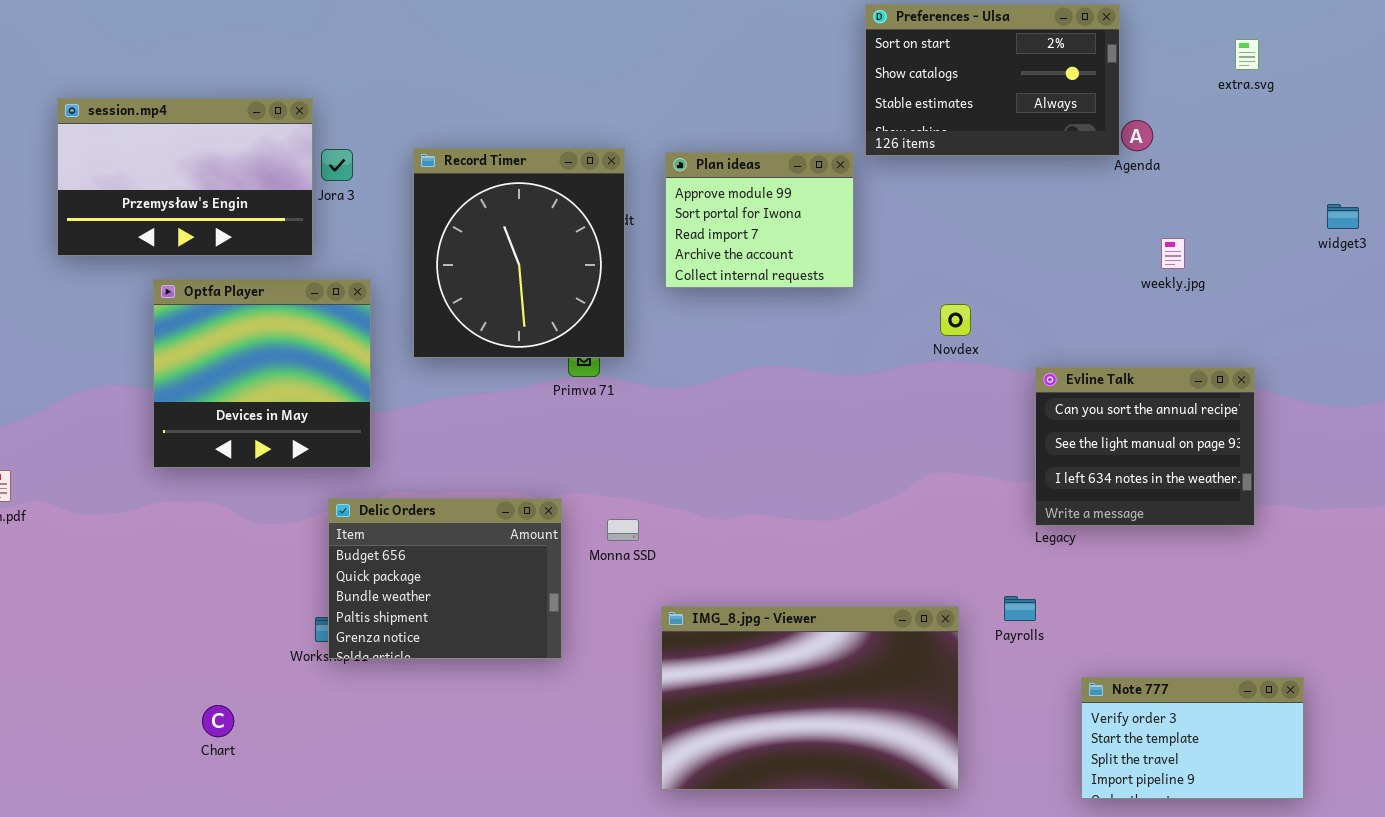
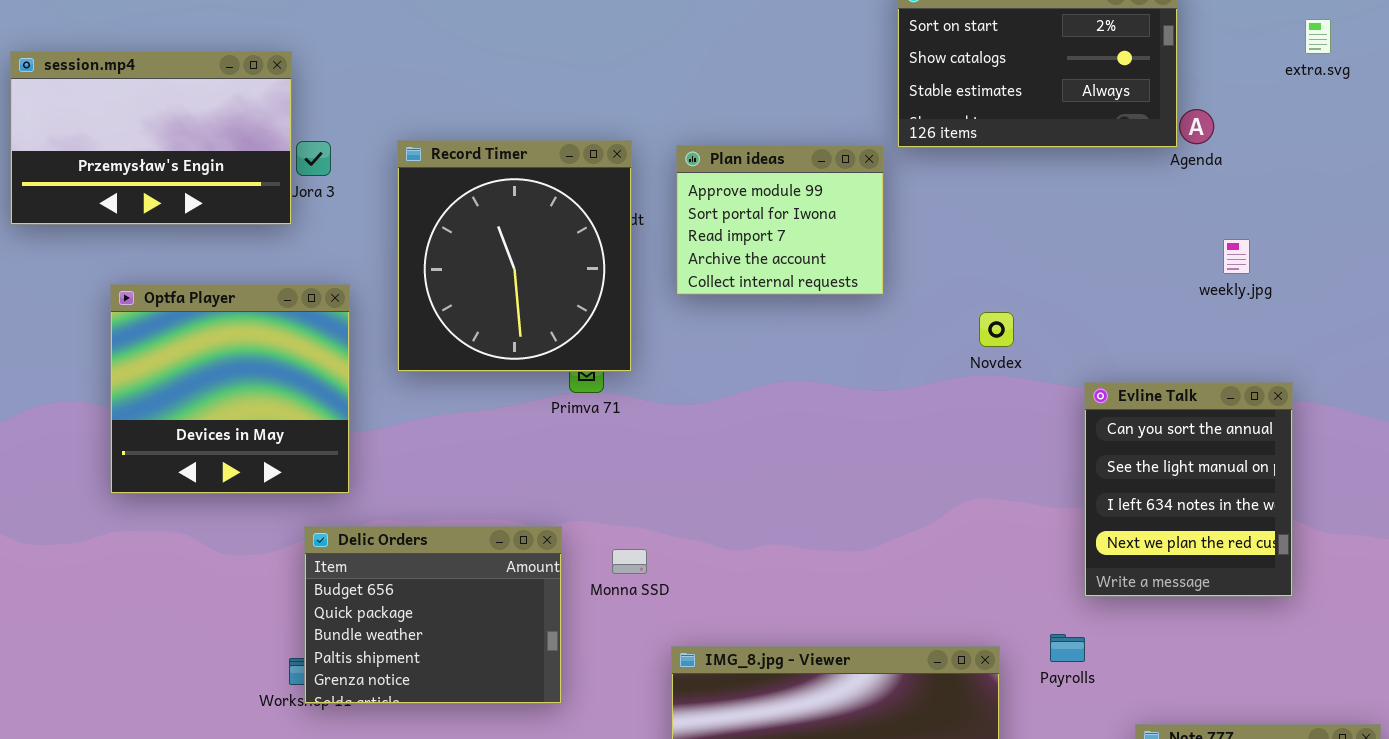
session.mp4: [57,98,313,256] -> [10,51,292,225], moved
Evline Talk: [1035,367,1255,526] -> [1084,382,1293,597], resized

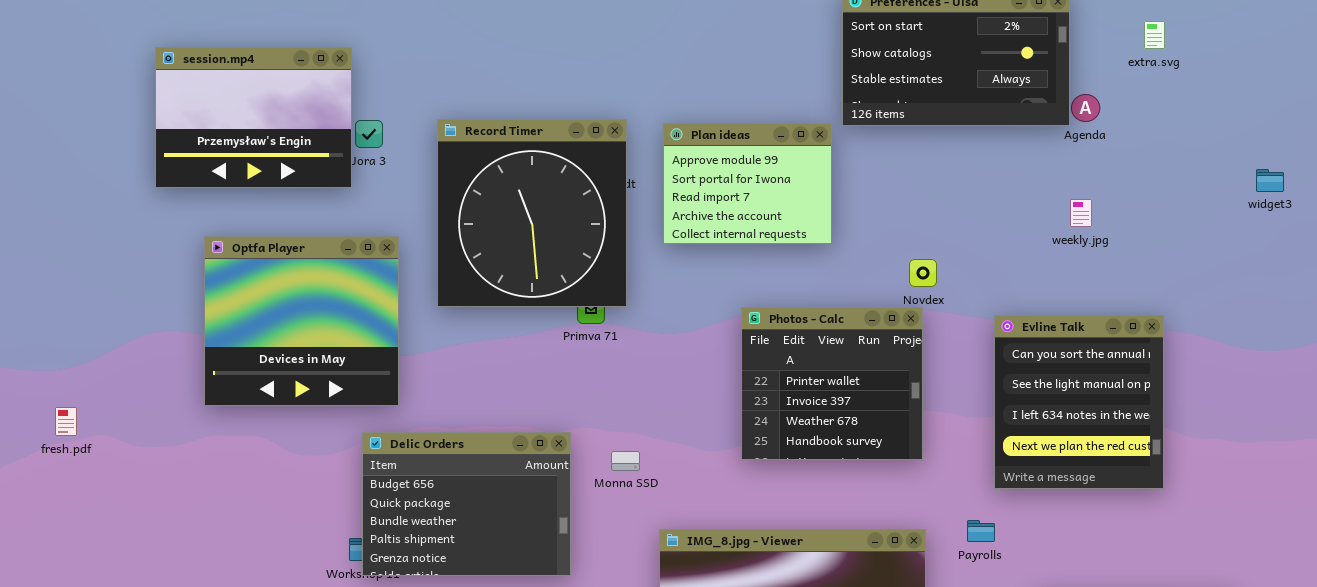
extra.svg: [1305,19,1331,54] -> [1144,21,1165,49], moved
session.mp4: [10,51,292,225] -> [155,47,352,188], resized
weekly.jpg: [1223,239,1250,274] -> [1070,199,1092,227], moved
Photos - Calc: none -> [741,307,923,460], opened

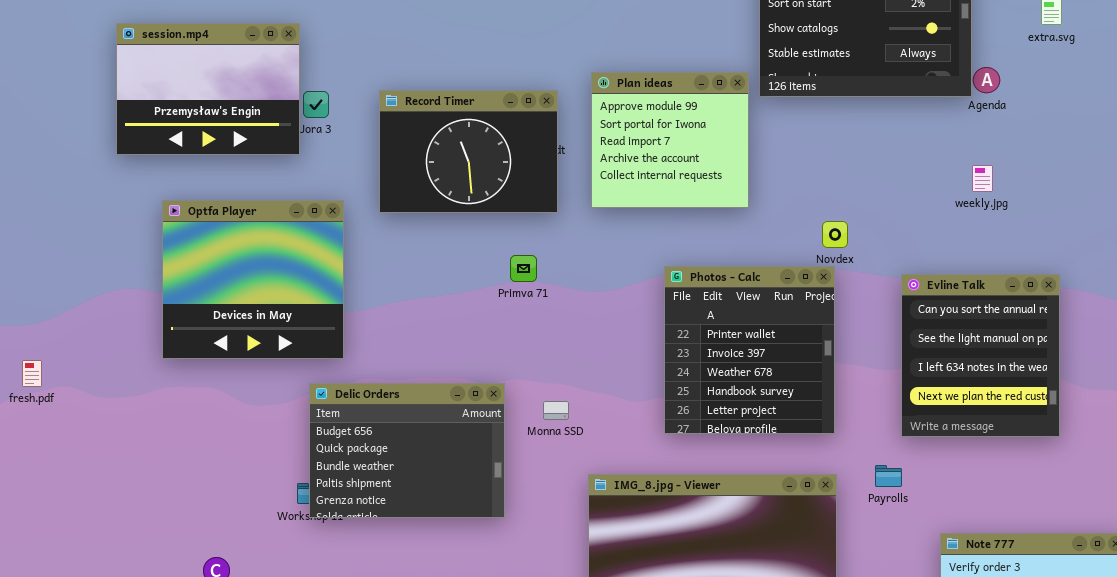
Record Timer: [437,119,627,307] -> [379,90,558,213], resized
Plan ideas: [663,123,832,244] -> [591,72,749,208], resized
Photos - Calc: [741,307,923,460] -> [664,266,835,434], resized

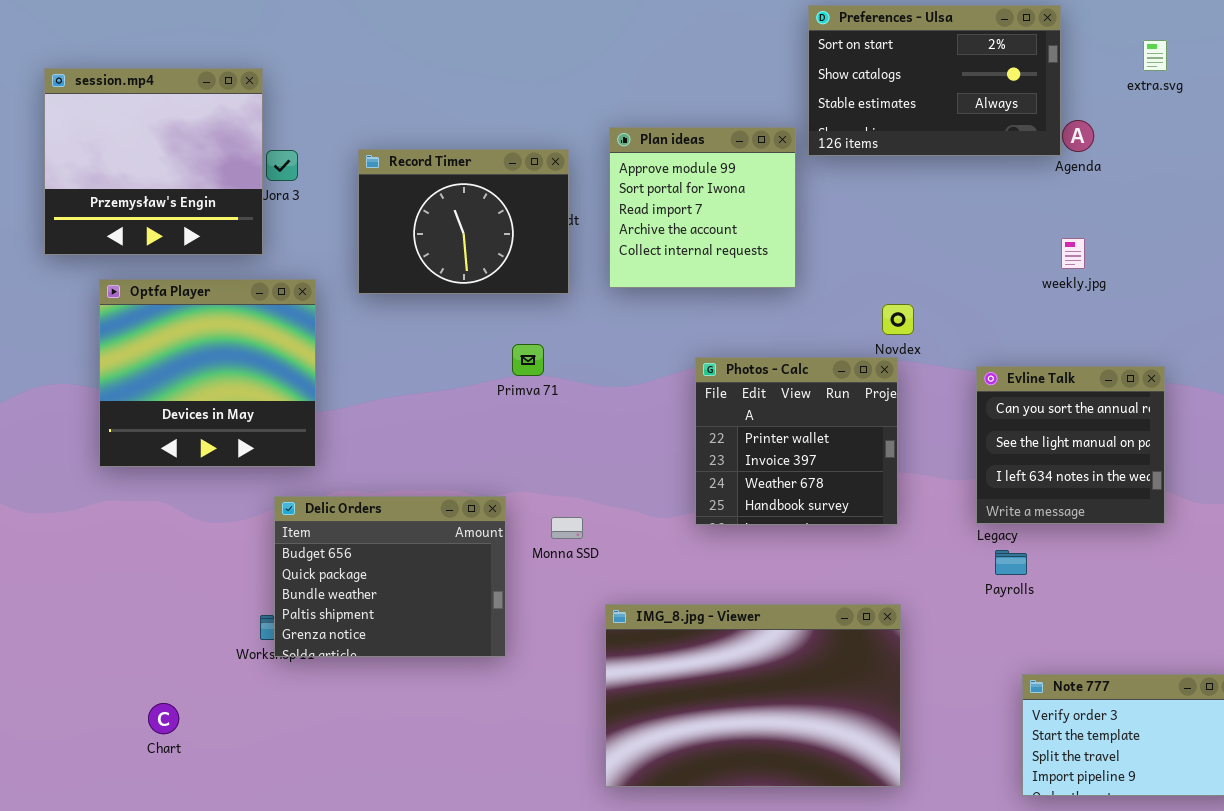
session.mp4: [116,23,300,155] -> [44,68,263,255], resized
Photos - Calc: [664,266,835,434] -> [695,357,898,525], resized
Evline Talk: [901,274,1060,437] -> [976,366,1165,524], resized
Payrolls: [875,465,902,487] -> [995,550,1027,575], moved

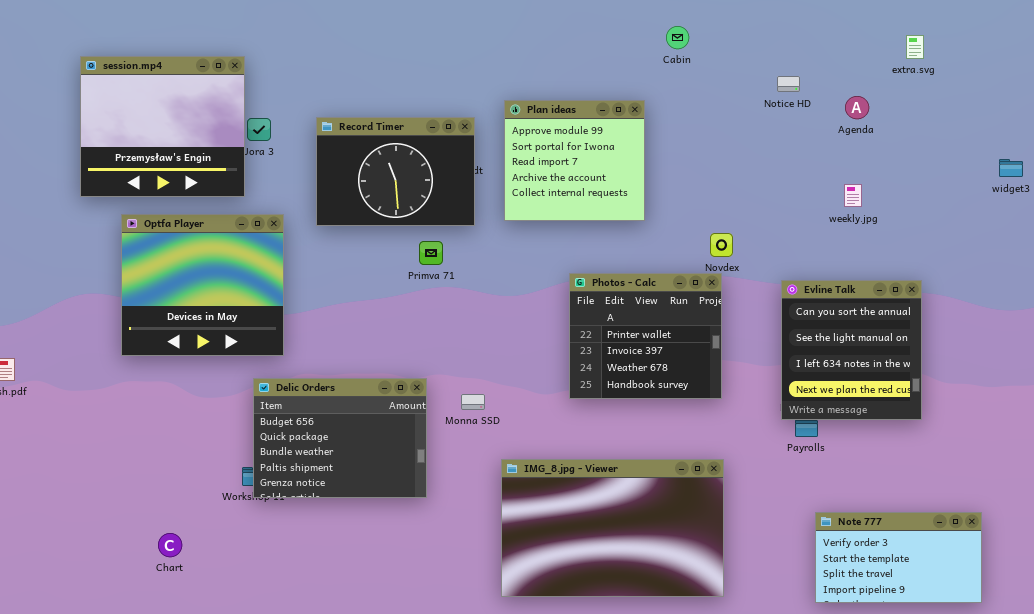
Preferences - Ulsa: [808,5,1061,156] -> none, closed
Primva 71: [512,344,544,376] -> [419,241,443,265], moved
Evline Talk: [976,366,1165,524] -> [781,280,922,420], resized

